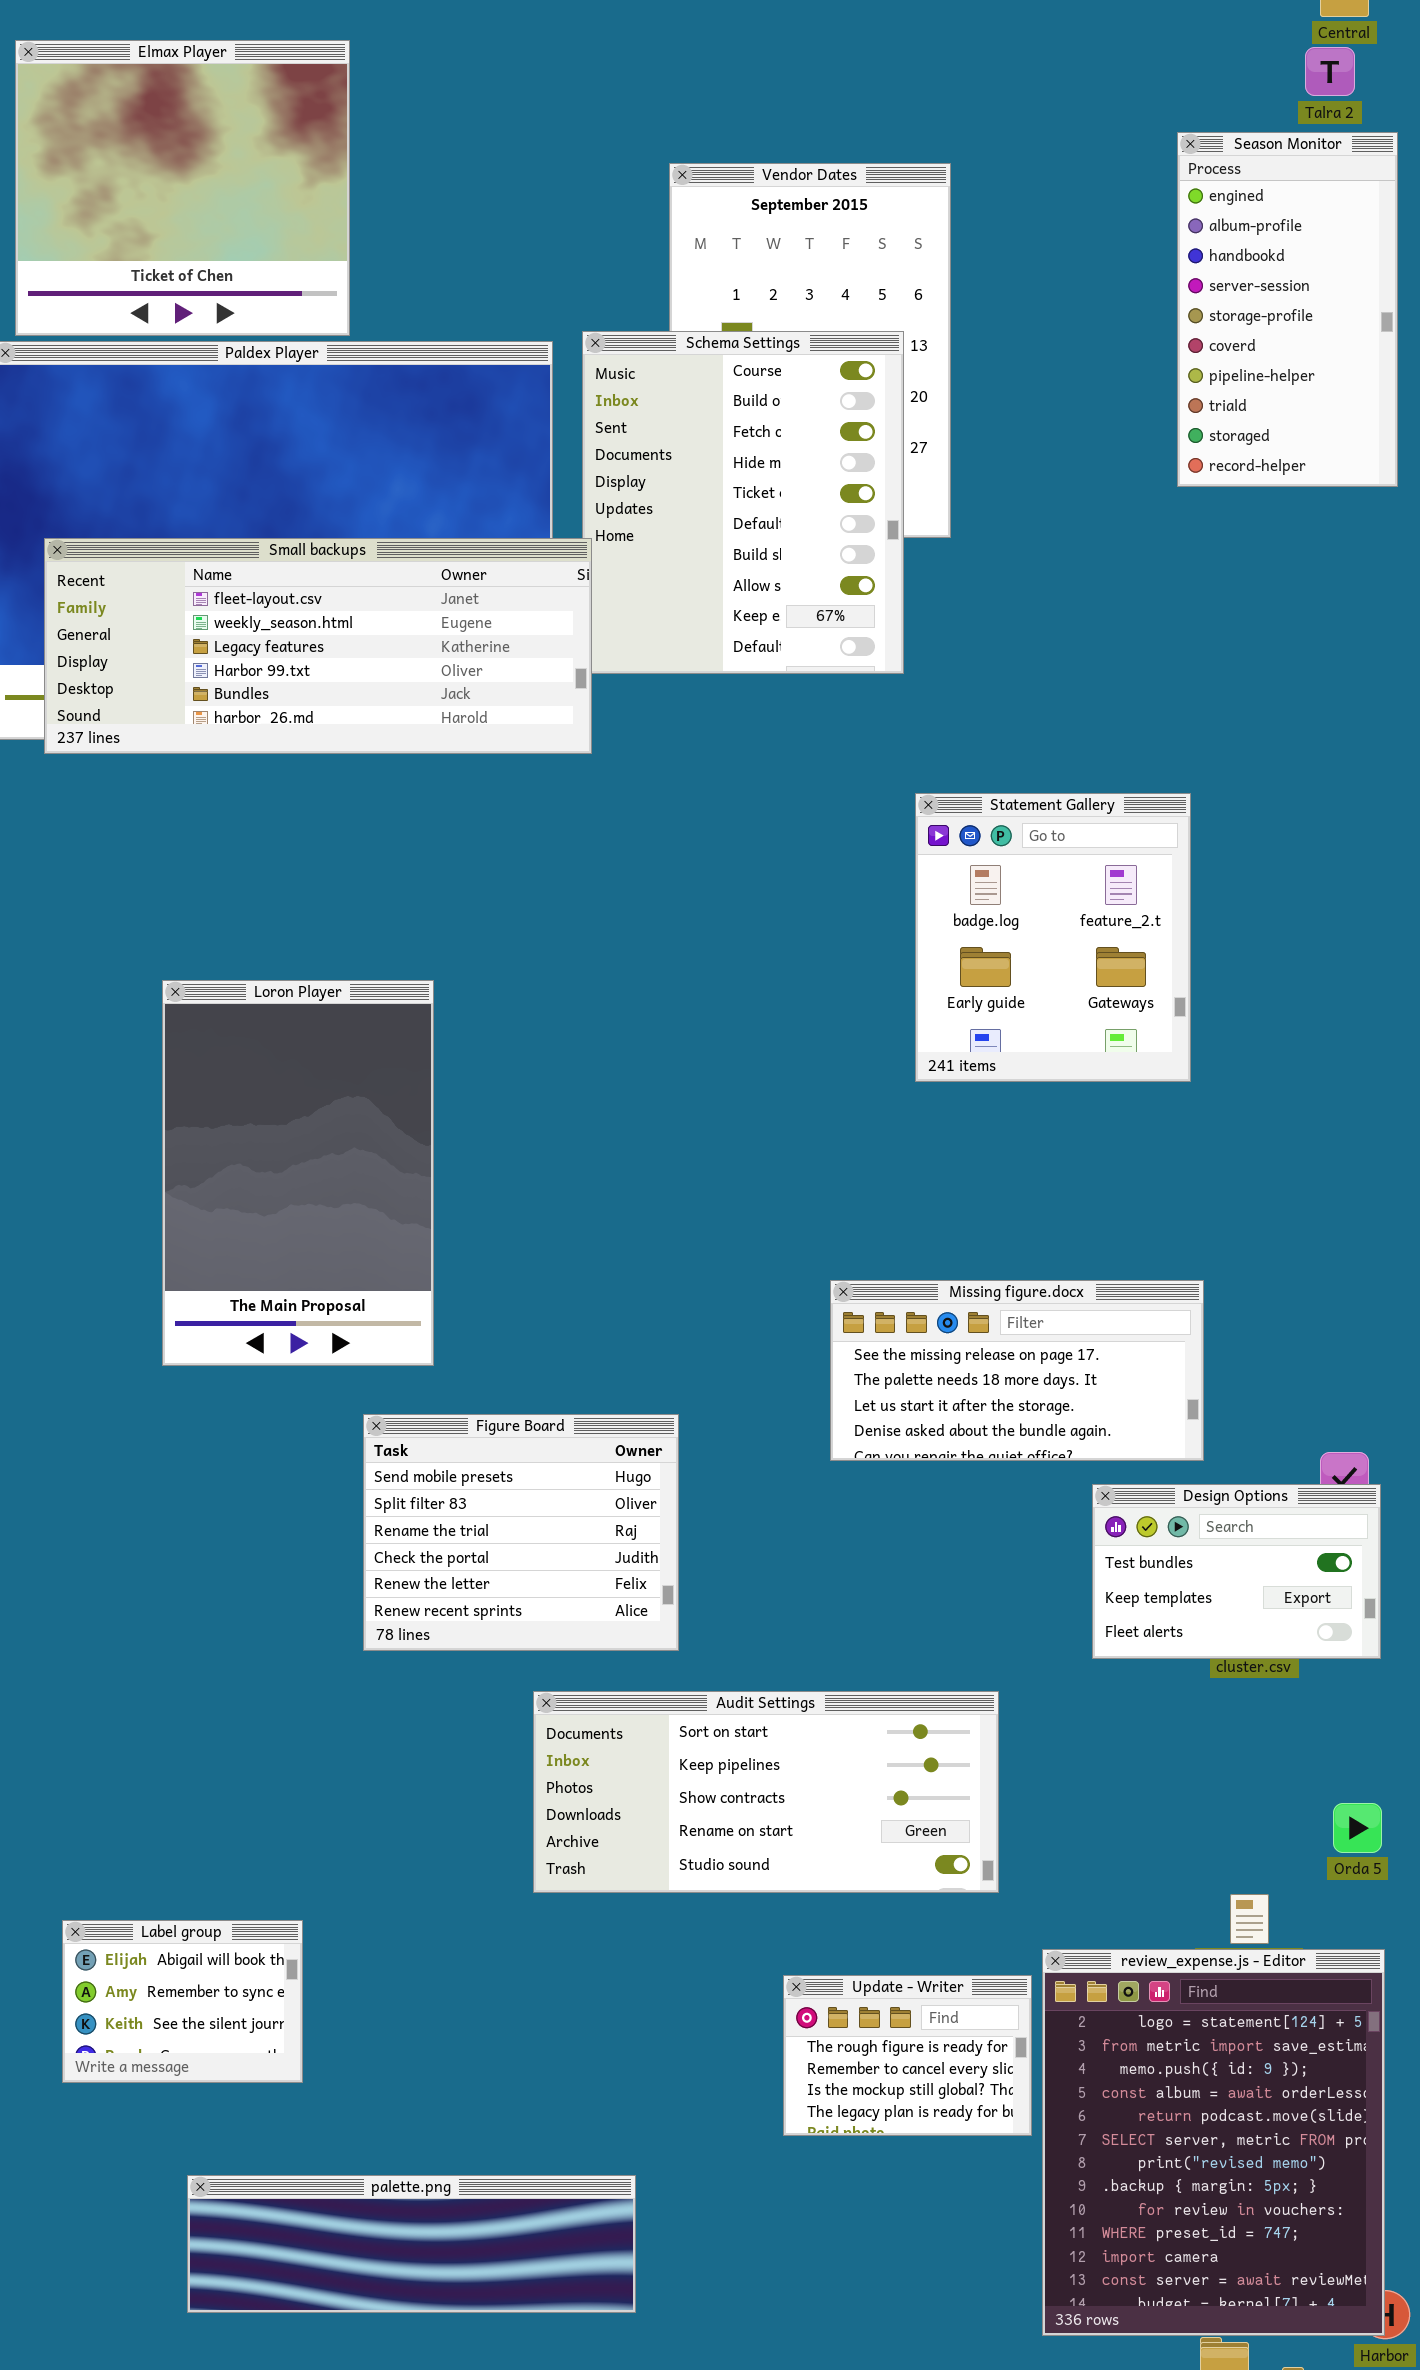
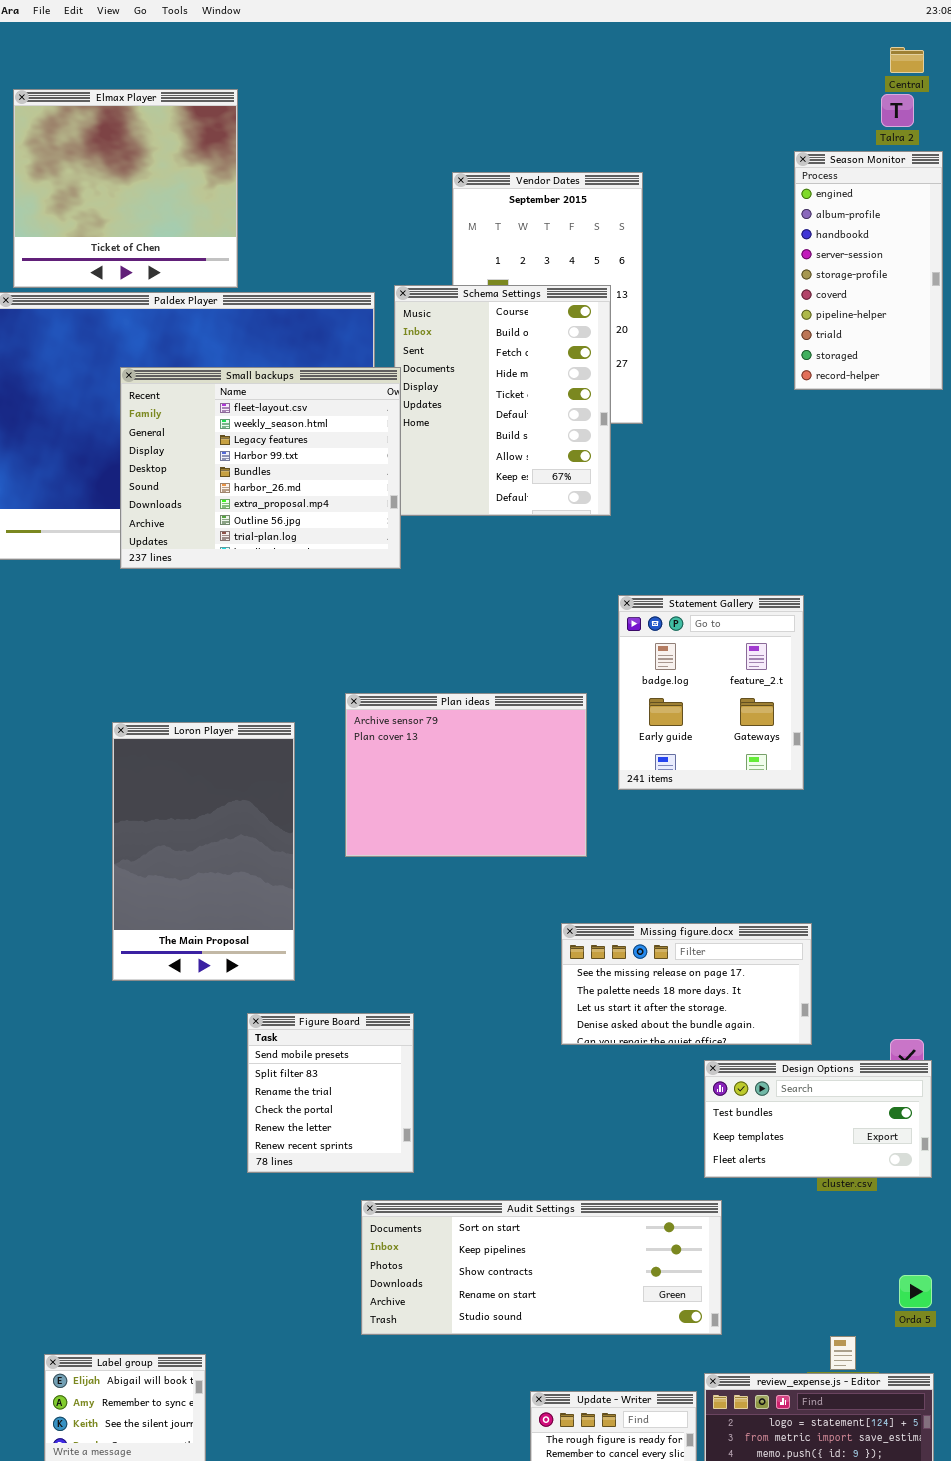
Small backups: [44,538,592,754] -> [120,367,401,569], resized
Plan ideas: none -> [345,693,587,857], opened
Figure Board: [363,1414,679,1651] -> [247,1013,414,1173], resized
Design Options: [1092,1484,1381,1659] -> [704,1060,932,1178], resized
Audit Settings: [533,1691,999,1893] -> [361,1200,722,1335], resized

